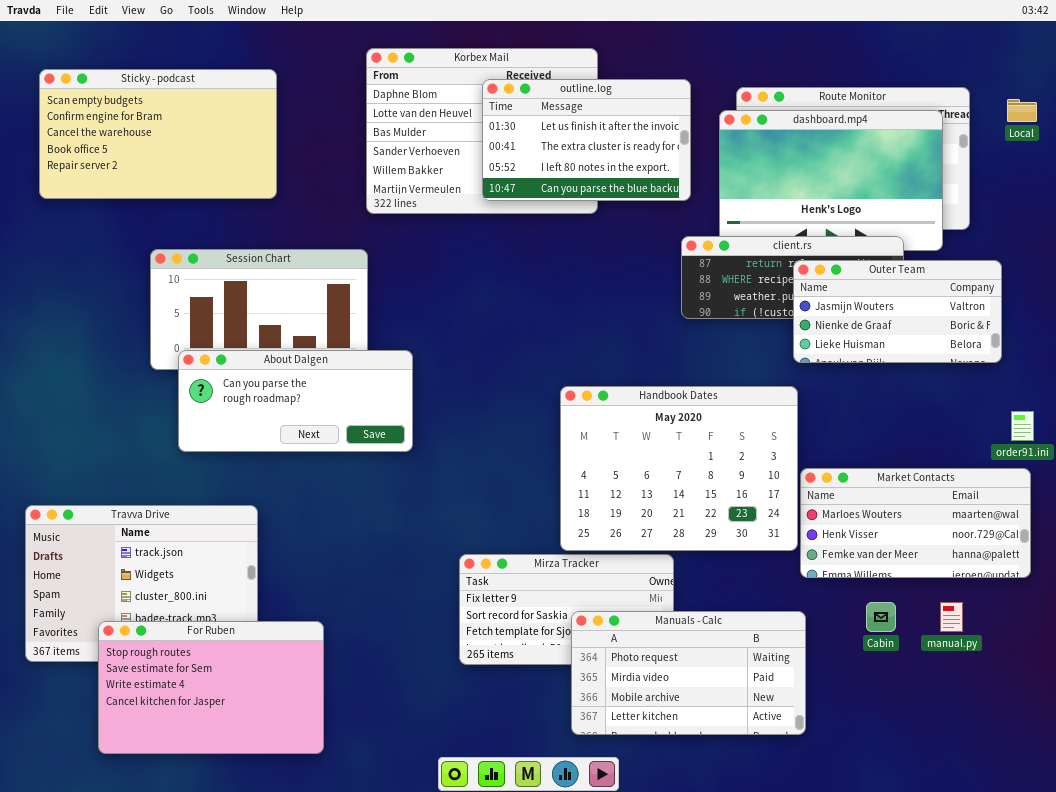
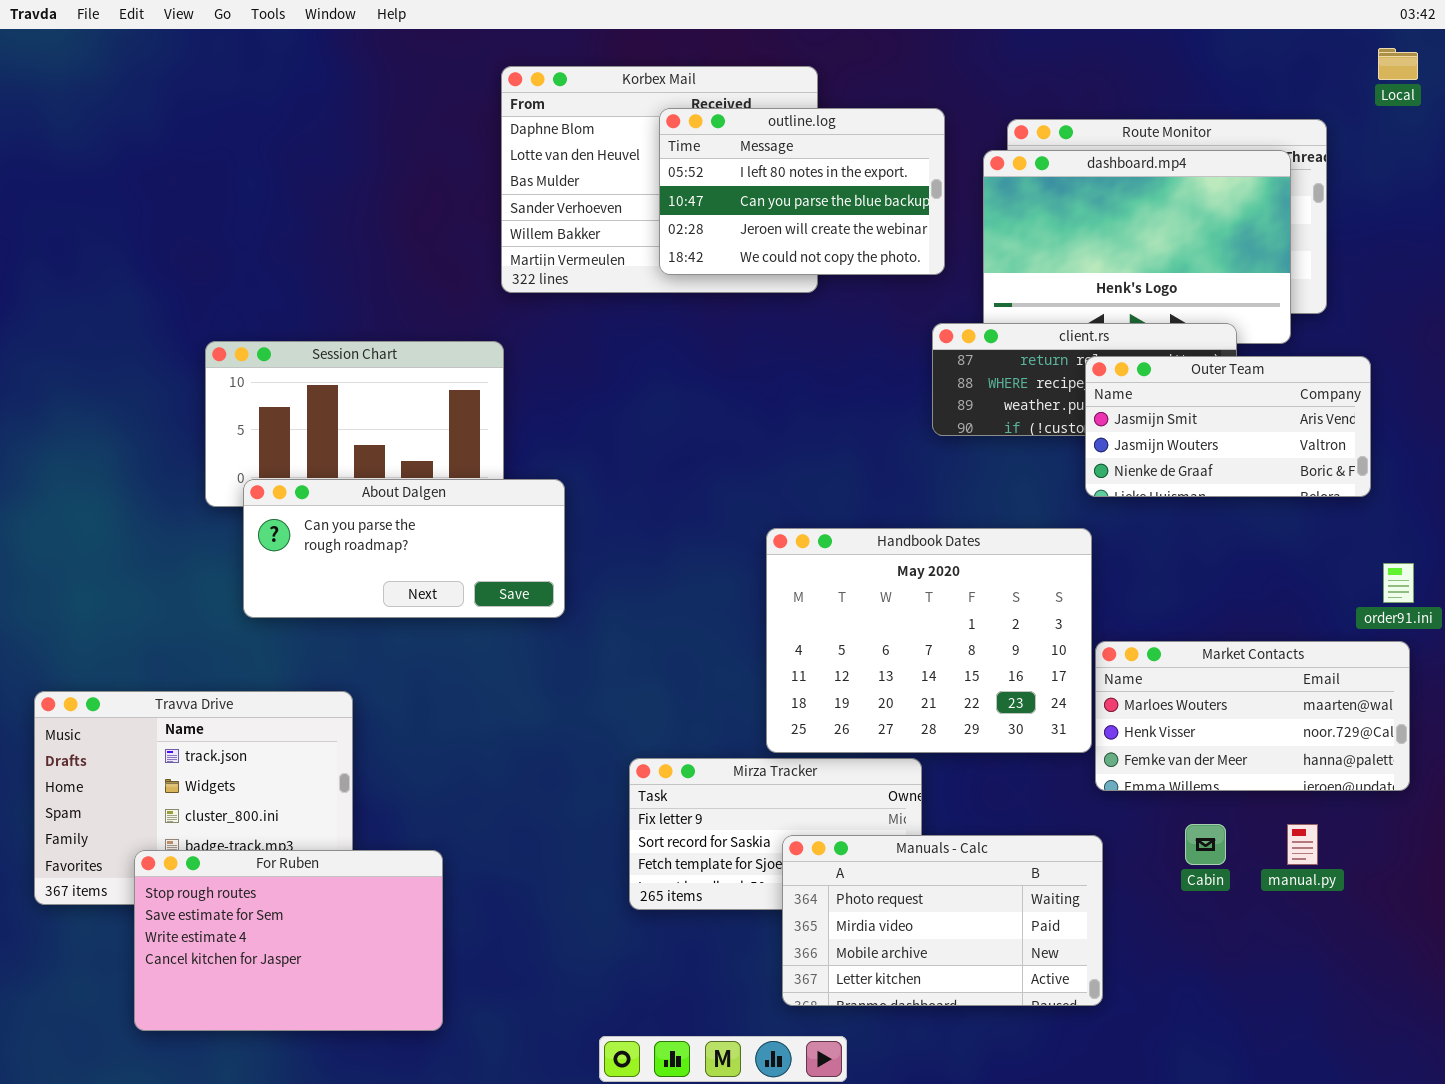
Sticky - podcast: [39,69,277,199] -> none, closed
outline.log: [482,79,691,201] -> [659,108,945,275], scrolled down 2 rows
Local: [1007,99,1037,122] -> [1378,48,1418,80], moved
Outer Team: [793,260,1002,363] -> [1085,356,1371,497], scrolled up 1 row

